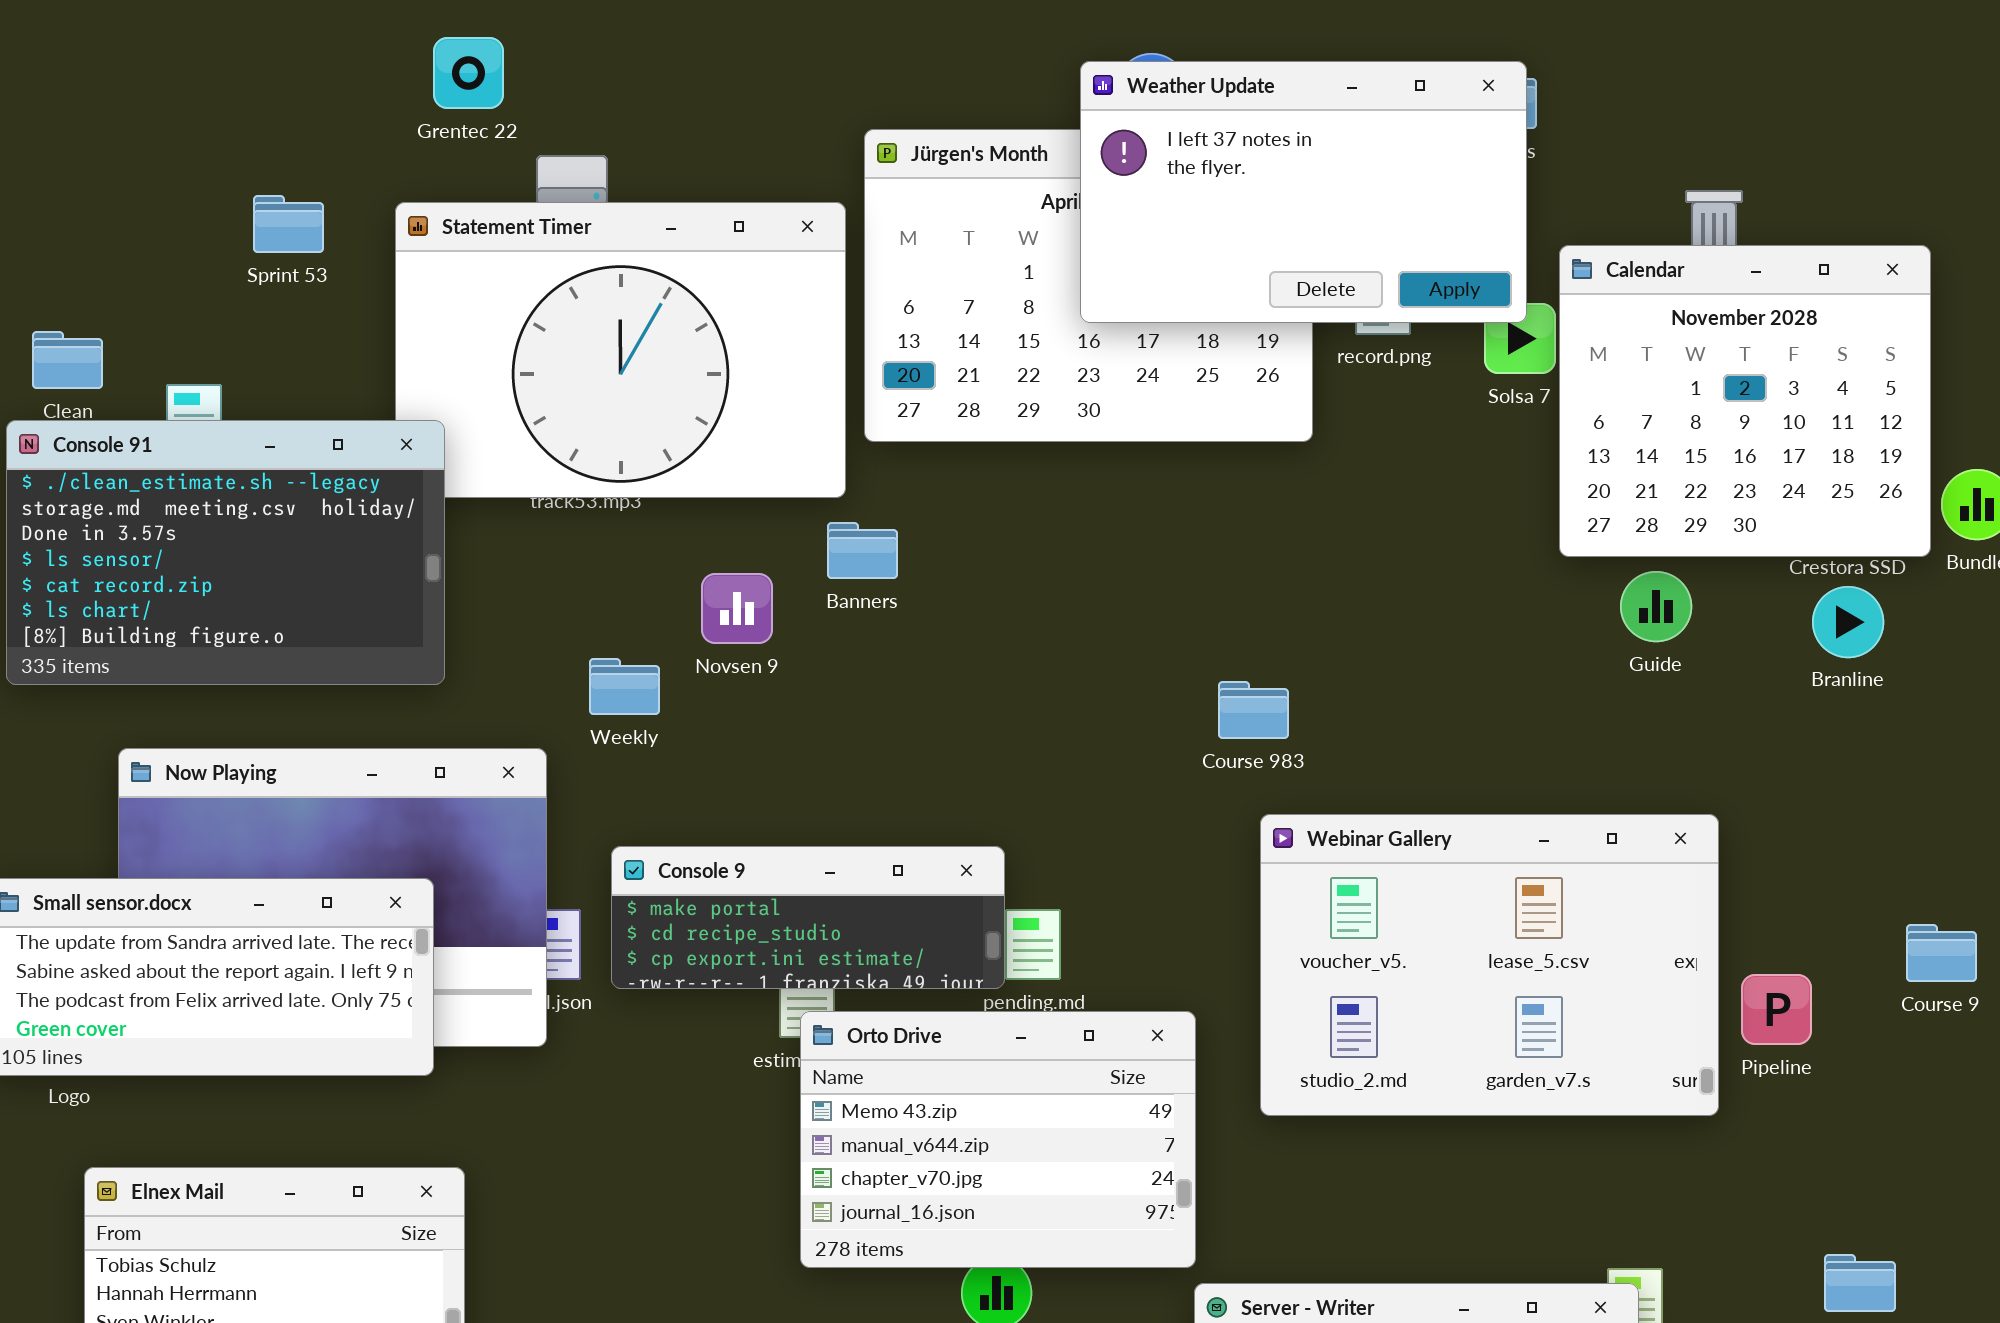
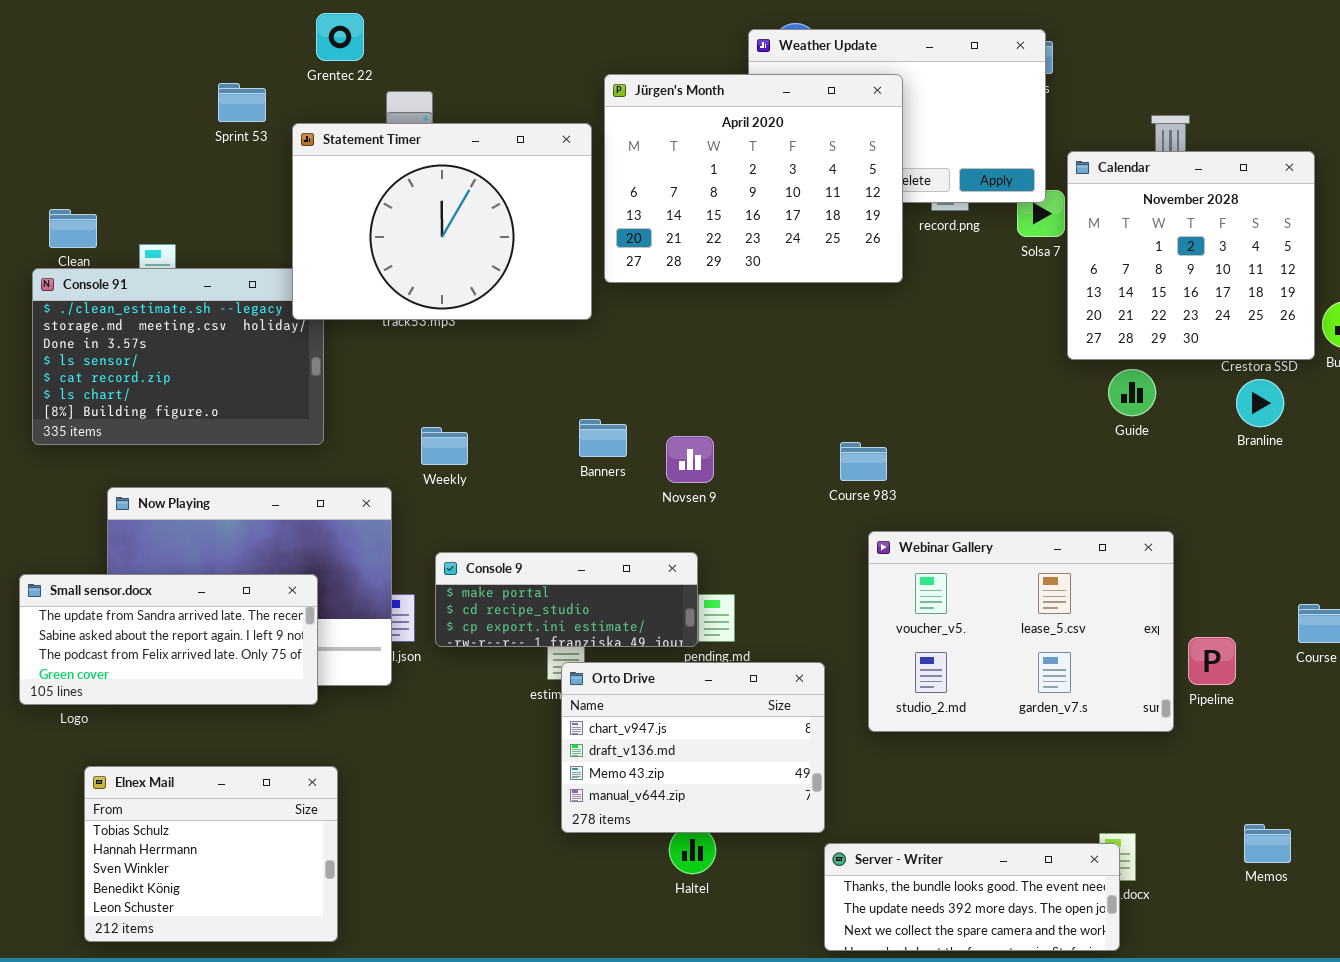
Jürgen's Month: [864,129,1313,442] -> [604,74,903,283], raised
Sprint 53: [253,195,324,253] -> [218,83,266,122], moved
Statement Timer: [395,202,846,498] -> [292,123,592,320], raised
Banners: [827,522,898,579] -> [579,419,627,457], moved
Novsen 9: [701,573,773,644] -> [666,436,714,483], moved
Orto Drive: [800,1011,1196,1268] -> [561,662,825,833], scrolled up 2 rows

